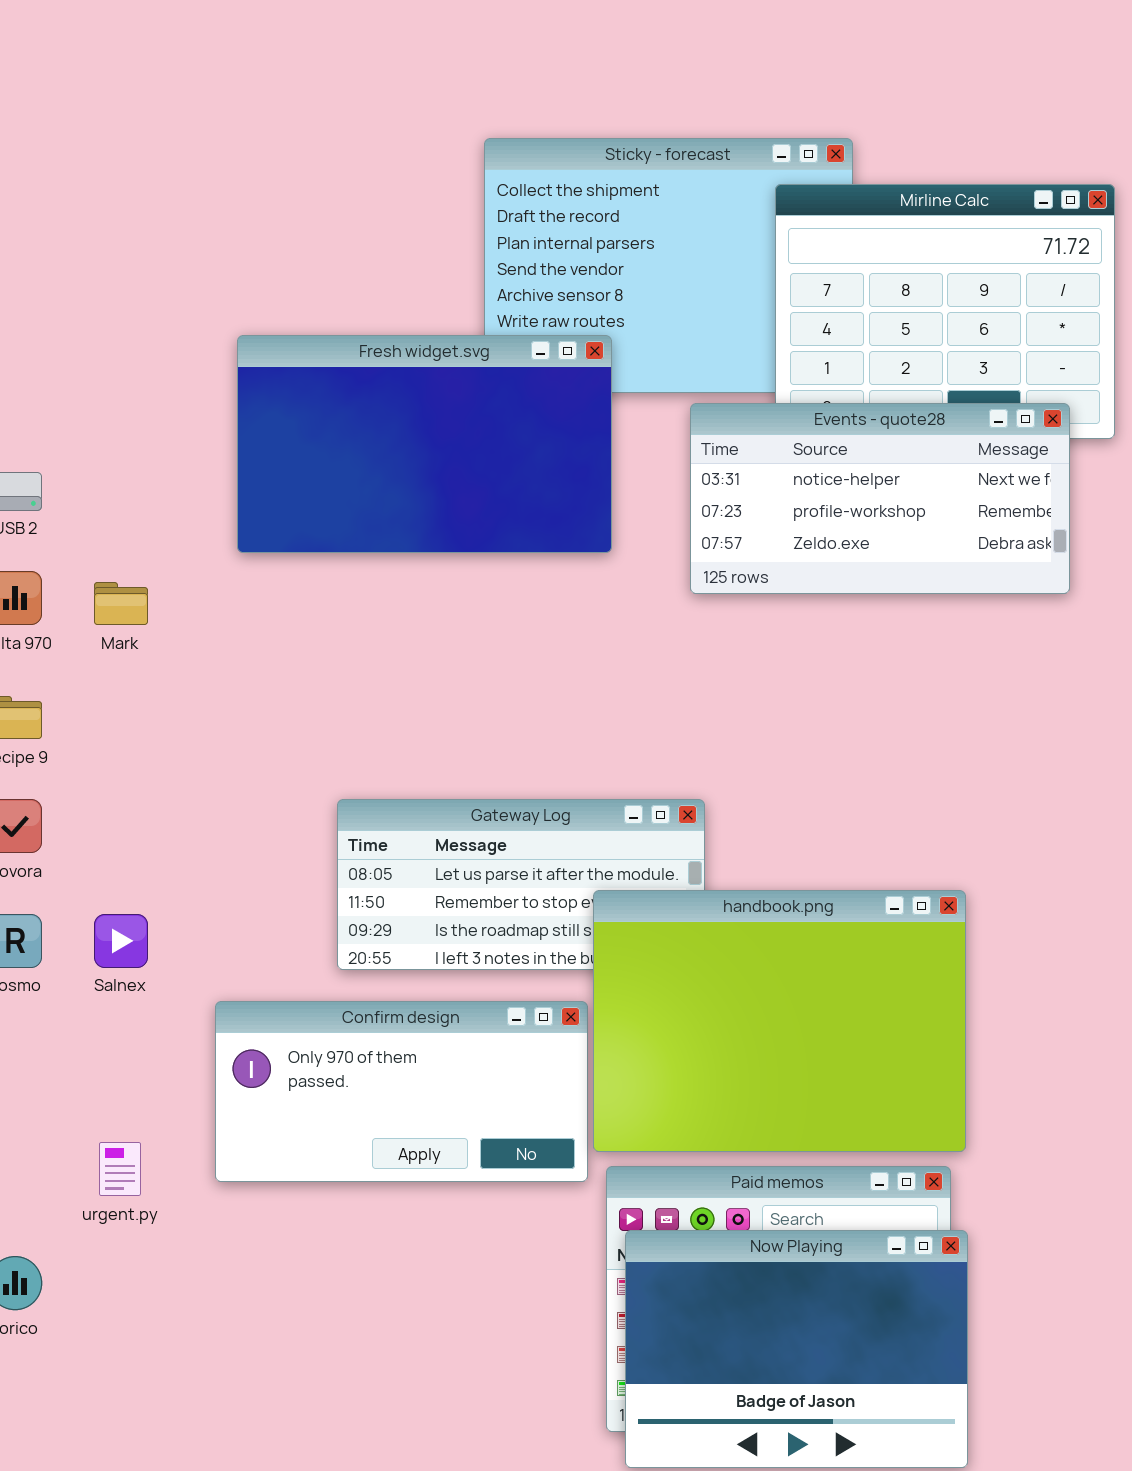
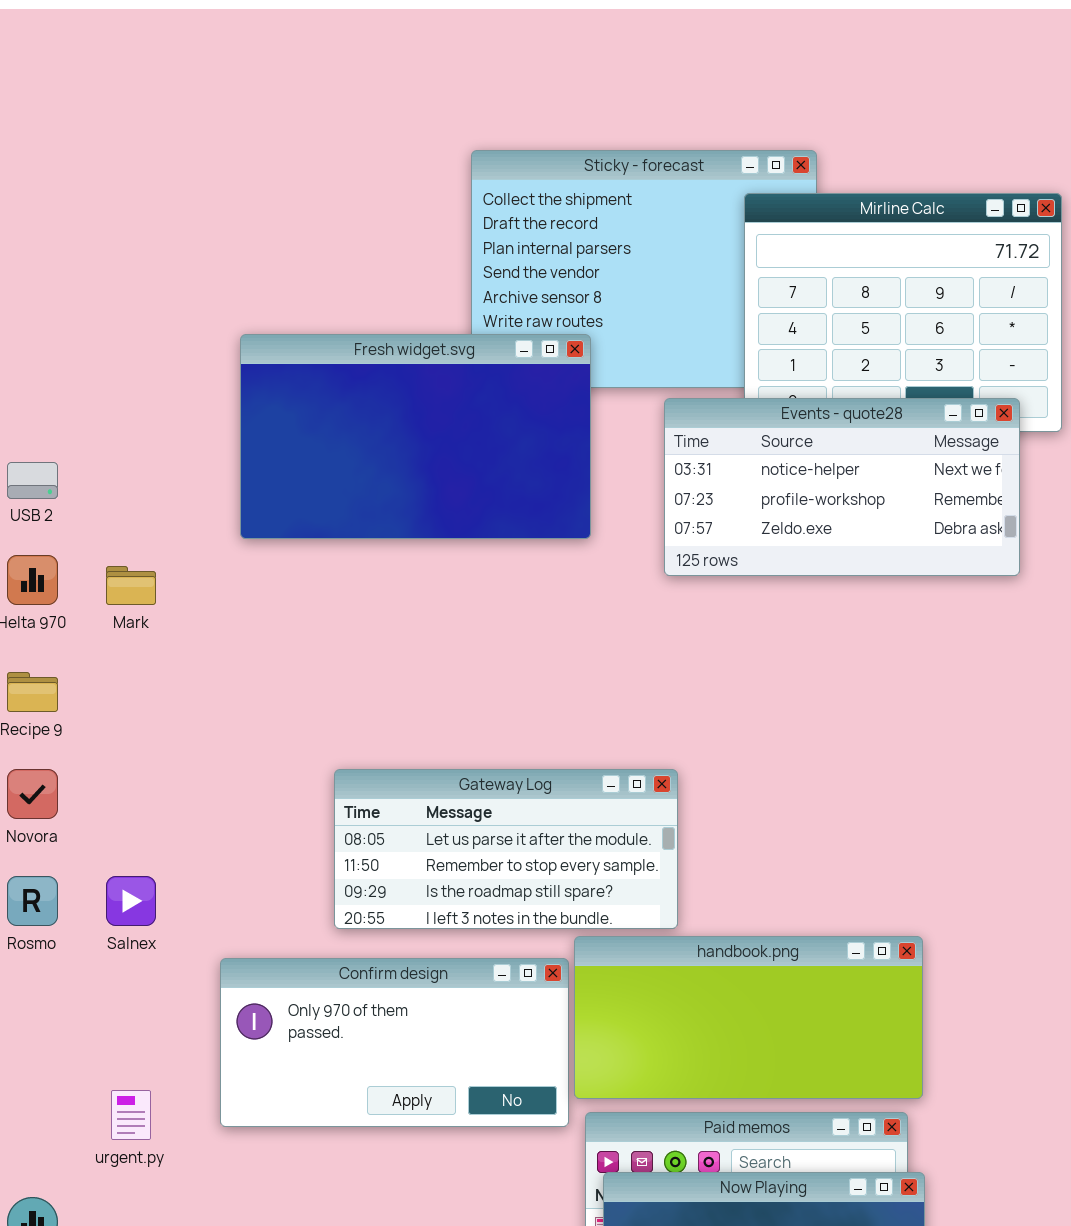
handbook.png: [593,890,966,1152] -> [574,936,923,1099], resized

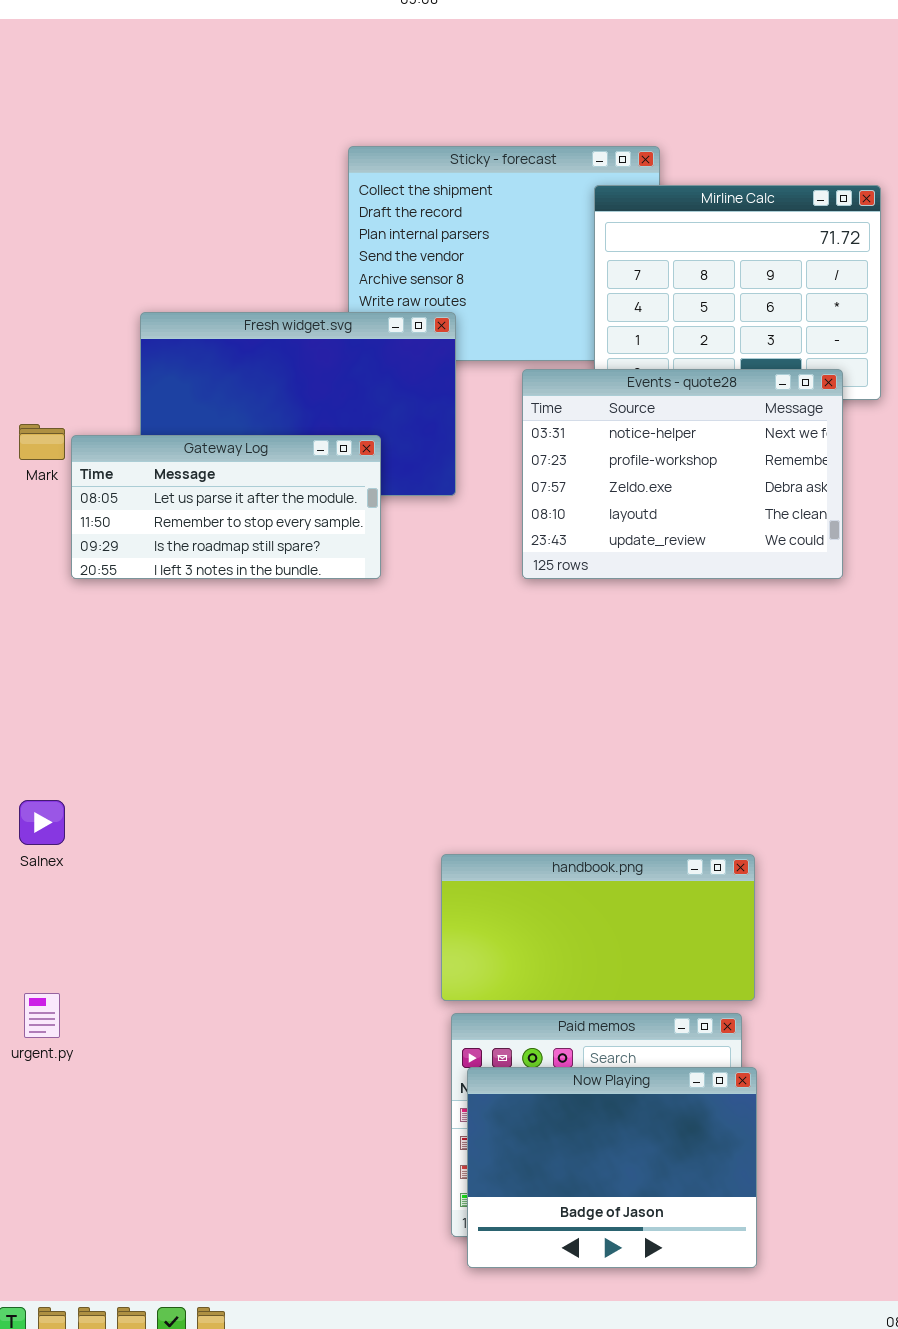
Events - quote28: [664,398,1020,576] -> [522,369,843,579], resized
Mark: [106,566,156,605] -> [19,424,65,460], moved
Gateway Log: [334,769,678,929] -> [71,435,381,579], moved
Confirm design: [220,958,569,1127] -> none, closed

